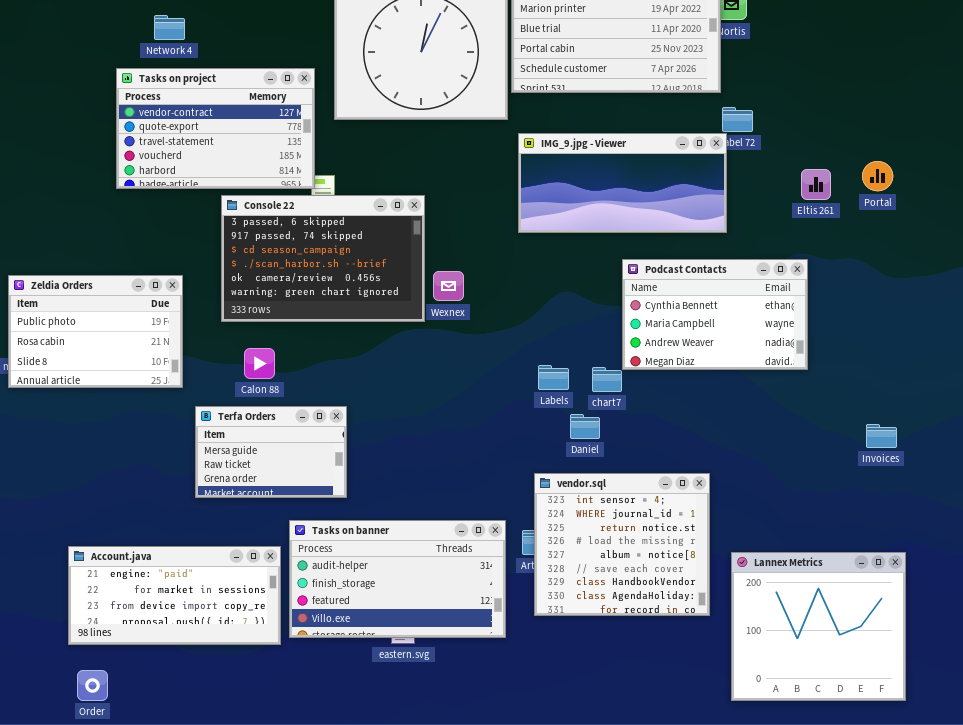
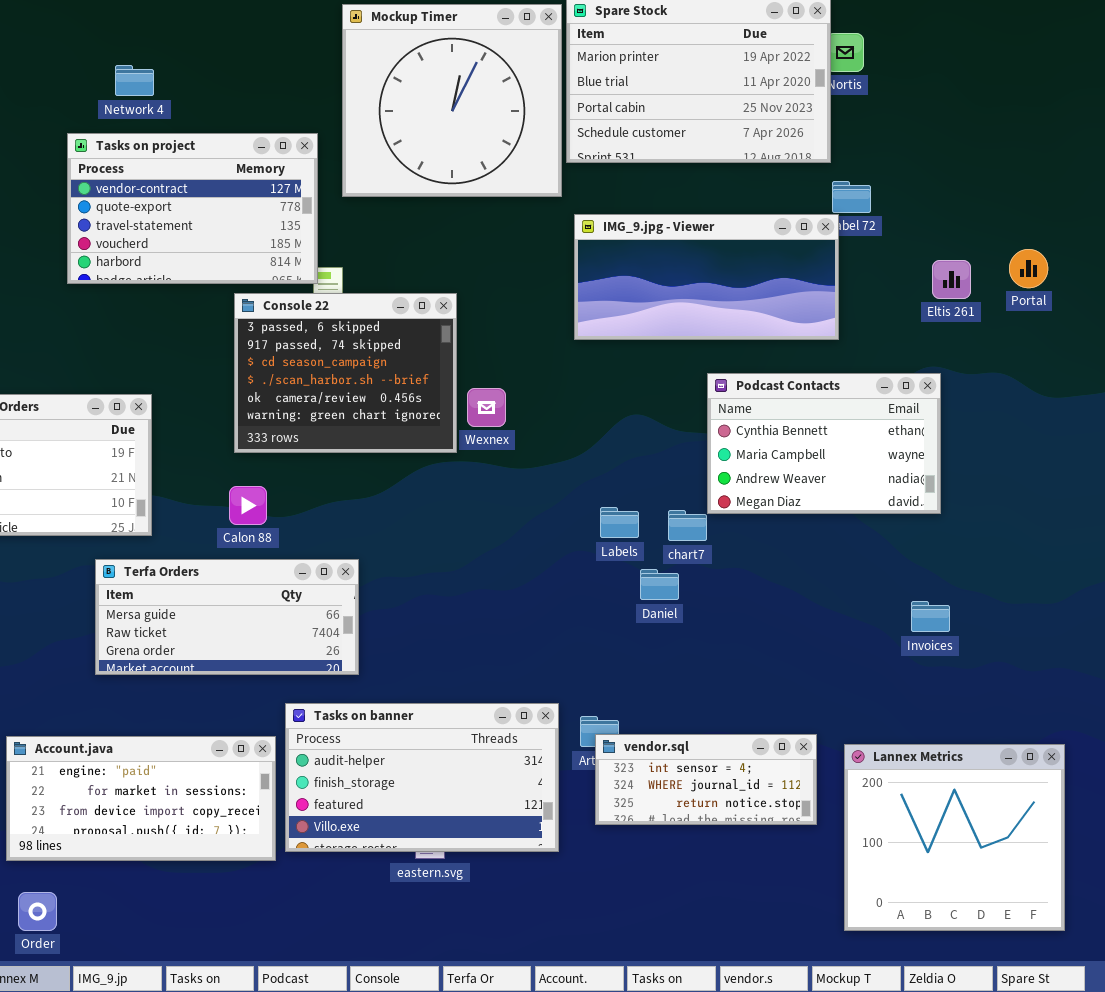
Console 22: [221,195,425,322] -> [234,293,457,453], resized
Terfa Orders: [195,406,347,498] -> [95,559,359,675], resized
Invoices: [866,424,897,448] -> [911,601,950,632], moved
vendor.sql: [534,473,710,616] -> [595,734,817,825], resized

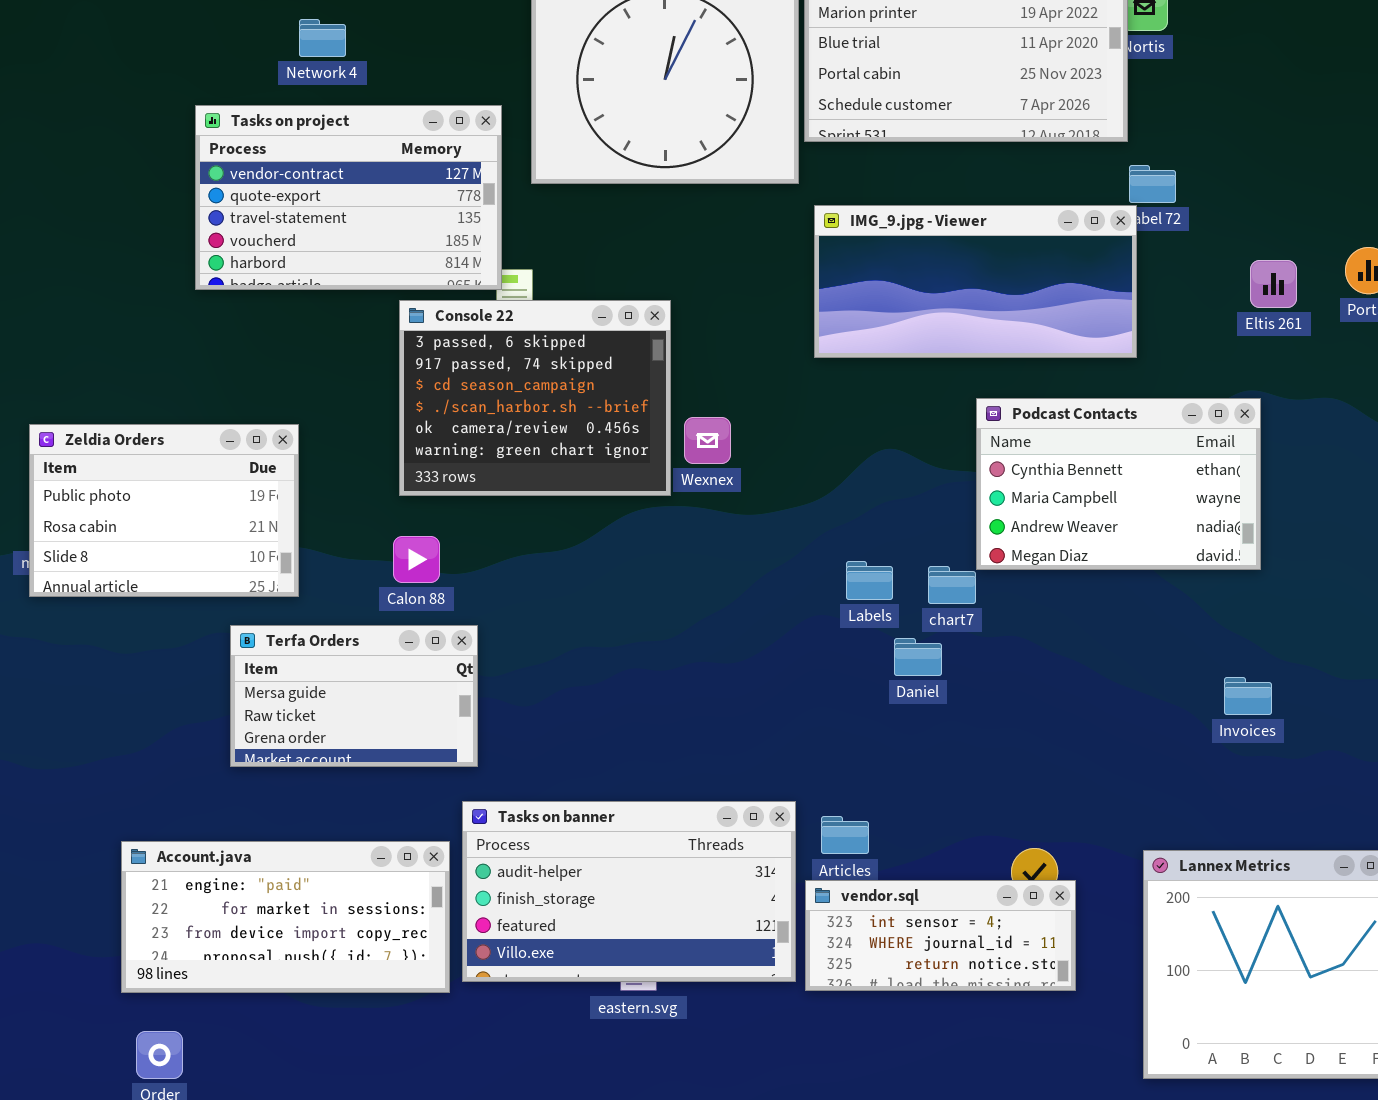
Network 4: [115,65,154,96] -> [299,19,346,57], moved
Terfa Orders: [95,559,359,675] -> [230,625,478,767], resized
vendor.sql: [595,734,817,825] -> [805,880,1076,991], moved

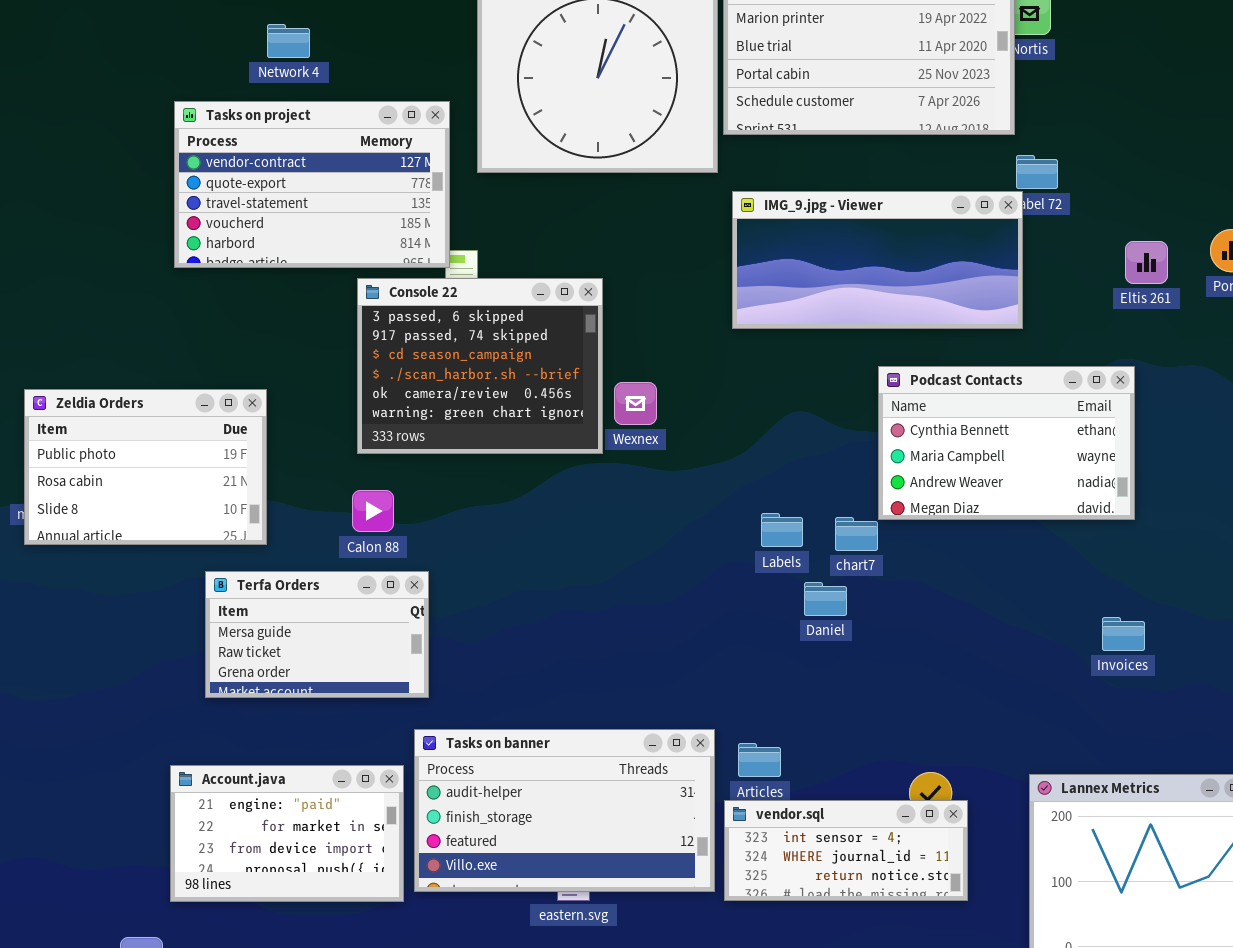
Account.java: [121,841,450,993] -> [170,765,404,902], resized

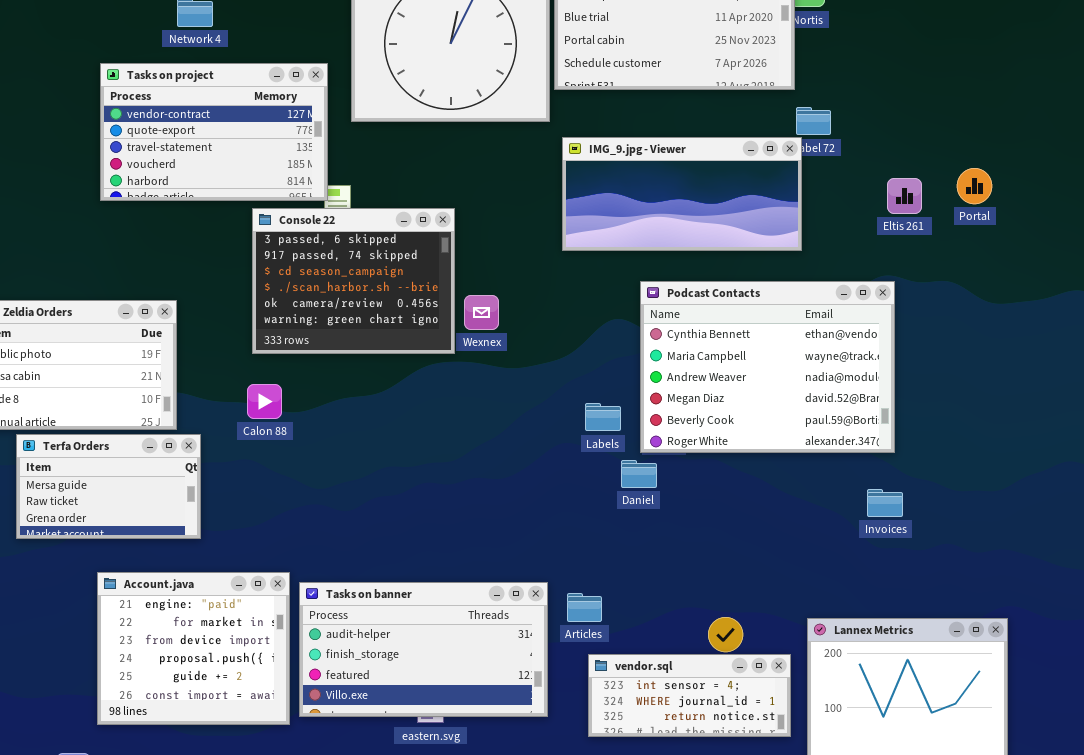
Podcast Contacts: [878,366,1135,520] -> [640,281,895,453], resized
Terfa Orders: [205,571,429,698] -> [16,434,201,539], moved
Account.java: [170,765,404,902] -> [97,572,290,725], resized
vendor.sql: [724,800,968,901] -> [588,654,791,737], moved

